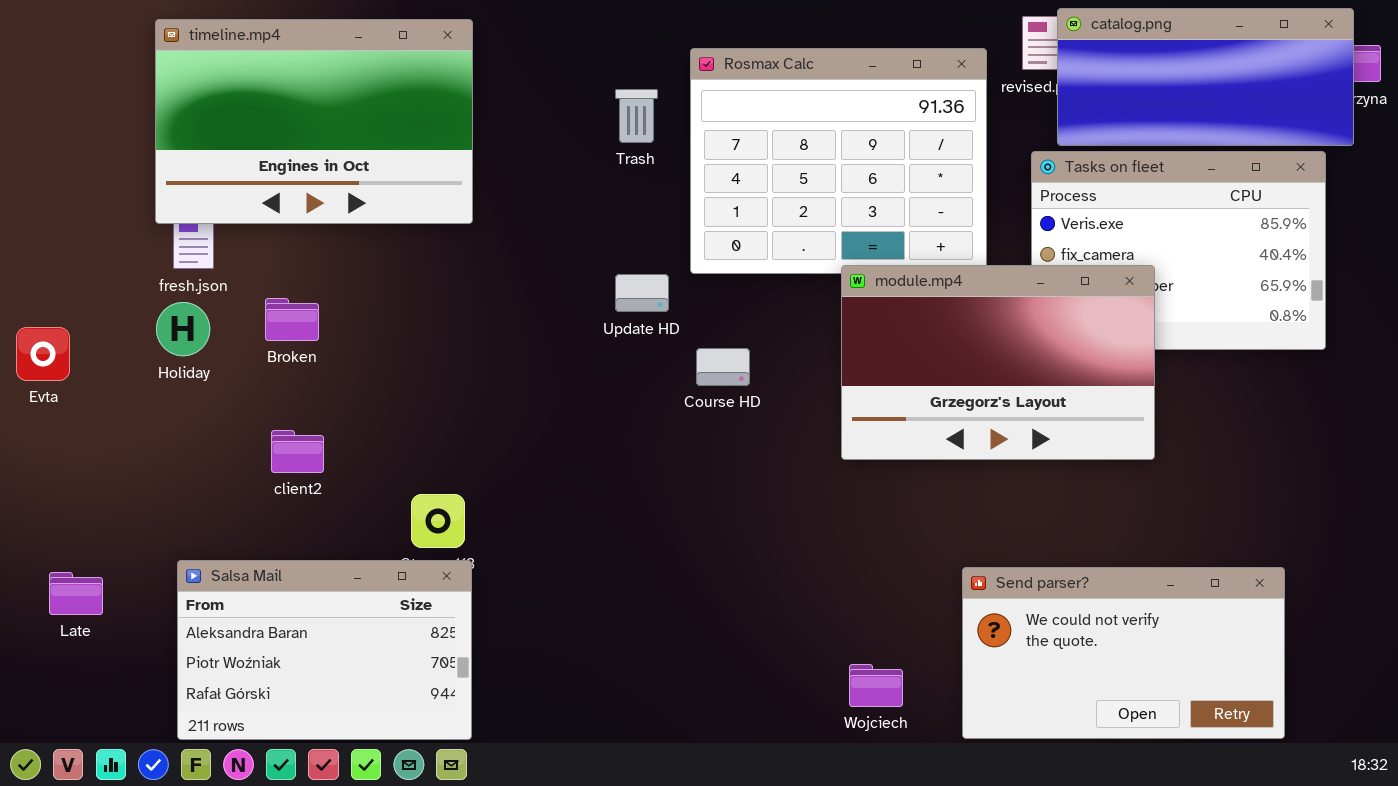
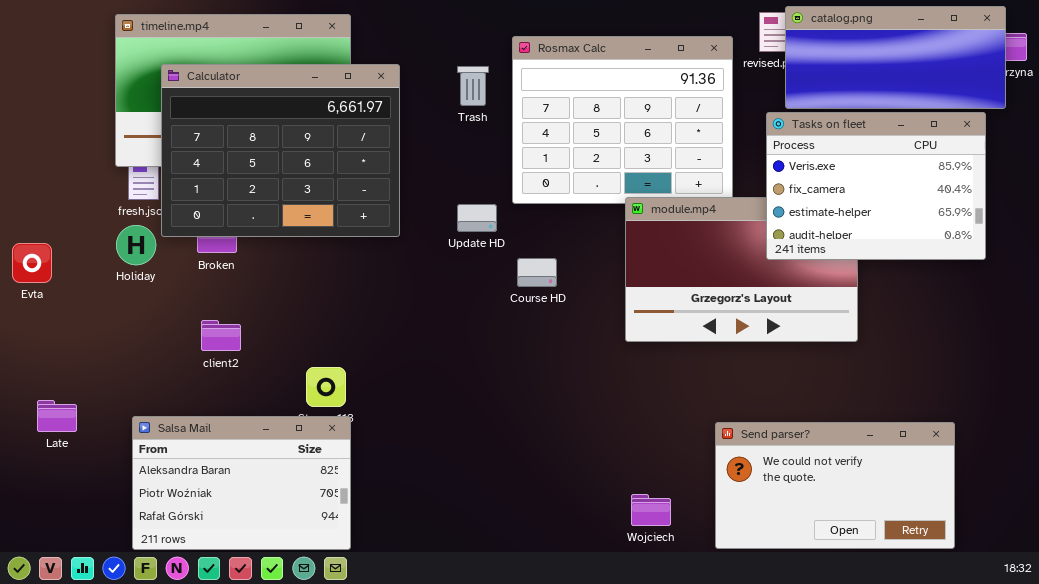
Calculator: none -> [161,64,400,237], opened
Tasks on fleet: [1031,151,1326,350] -> [766,112,986,260], raised
Late: [49,572,103,615] -> [37,400,77,432], moved

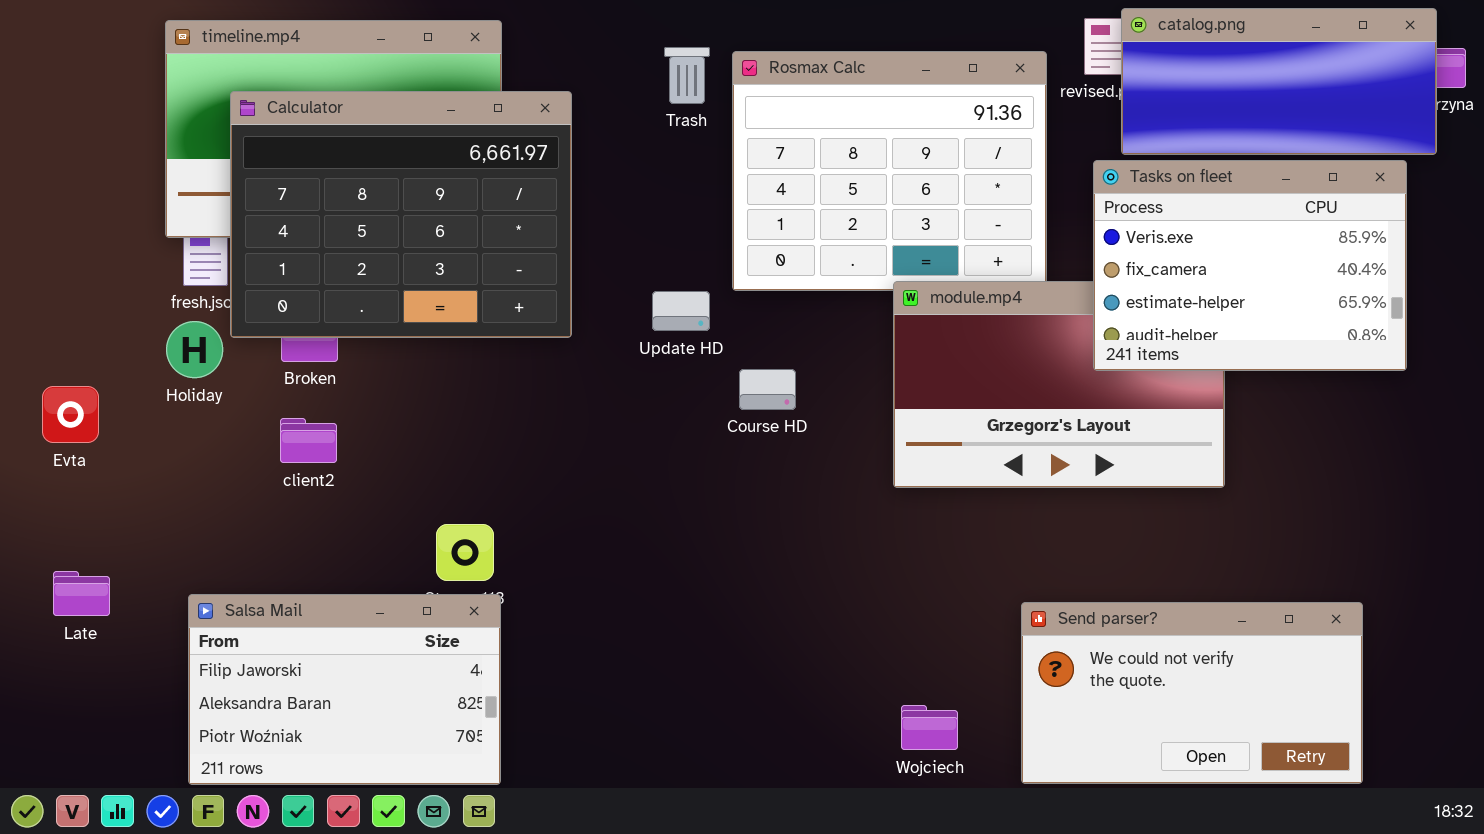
Trash: [457,66,489,106] -> [664,47,710,104], moved
Evta: [12,243,52,283] -> [42,386,99,443], moved
client2: [201,320,241,351] -> [280,418,337,463], moved
Salsa Mail: [132,416,351,550] -> [188,594,501,785], scrolled up 1 row

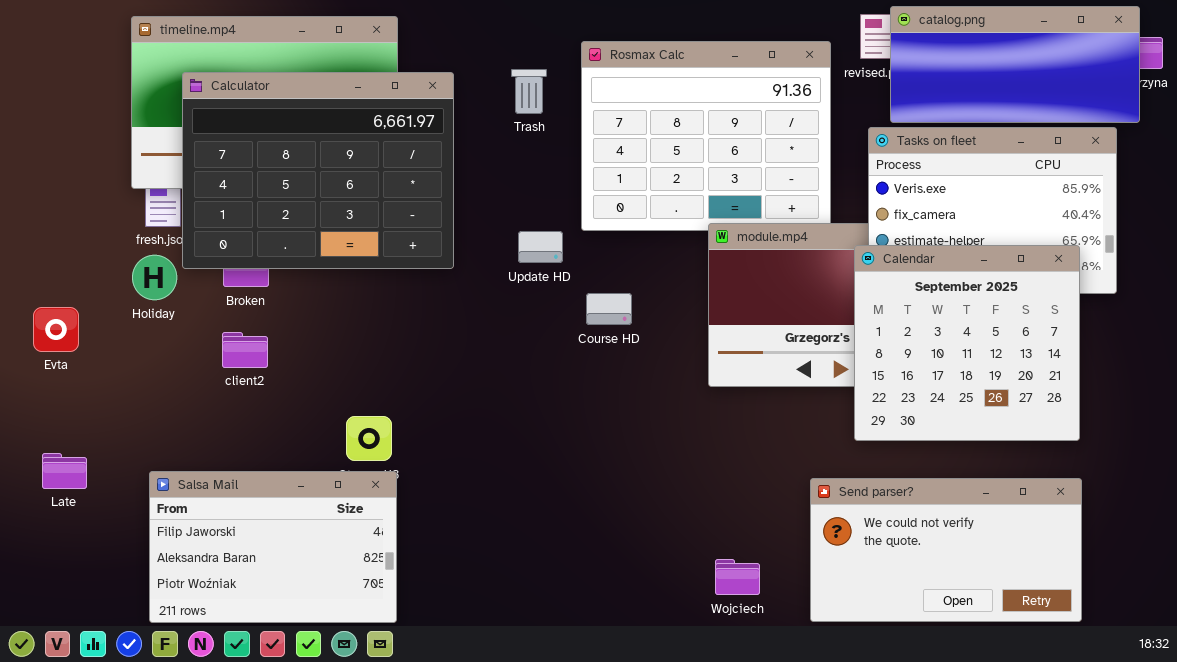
Trash: [664,47,710,104] -> [511,69,547,114], moved
Calendar: none -> [854,245,1080,441], opened

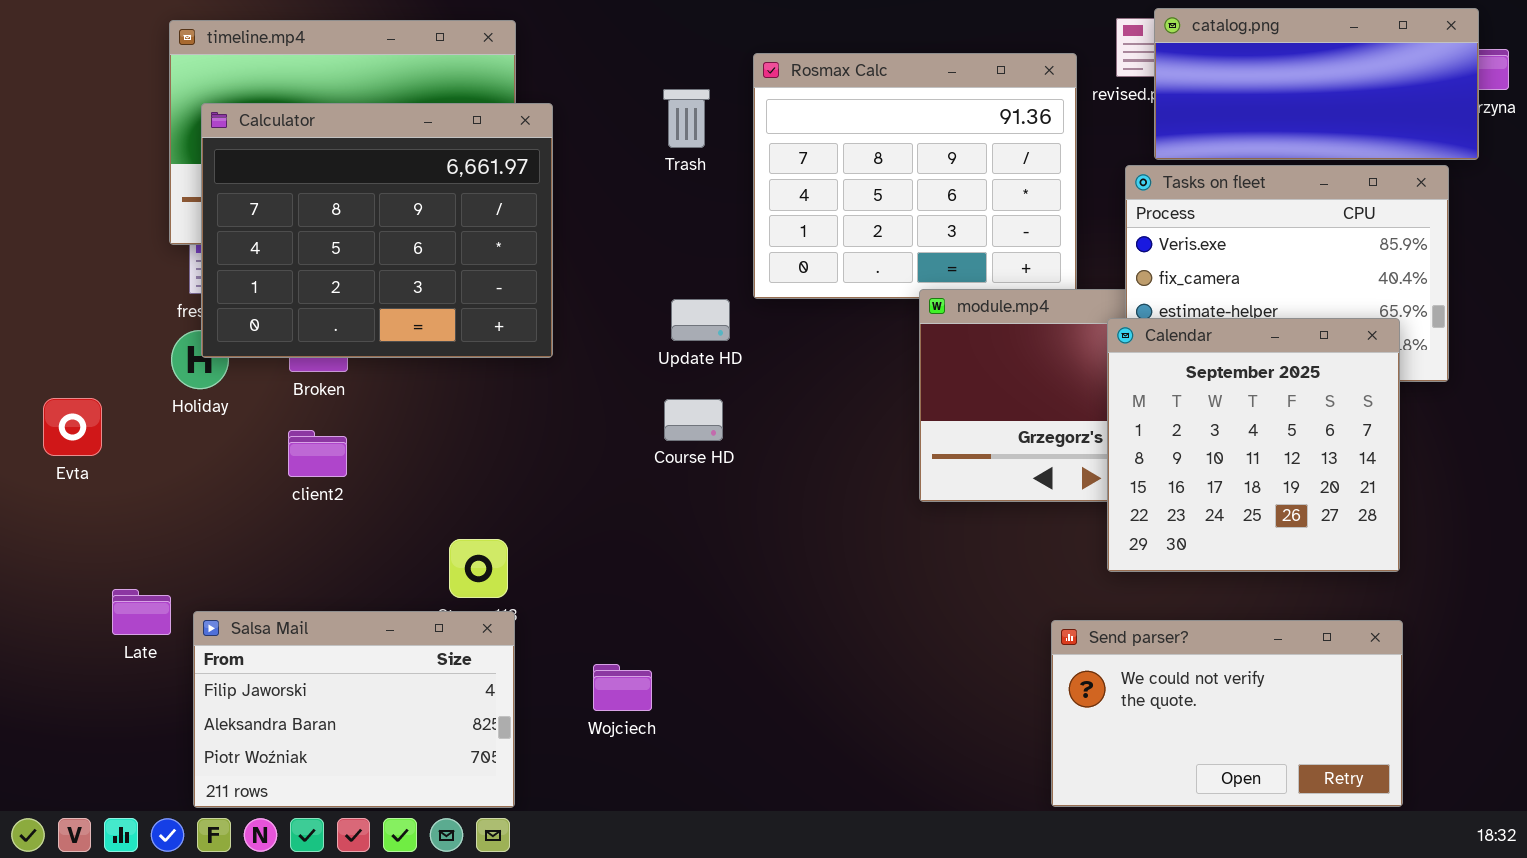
Calculator: [182,72,454,269] -> [201,103,553,358], moved
Course HD: [586,293,632,325] -> [664,399,723,441], moved
Late: [42,453,87,489] -> [112,589,171,635], moved
Wojciech: [715,559,760,595] -> [593,664,652,711], moved

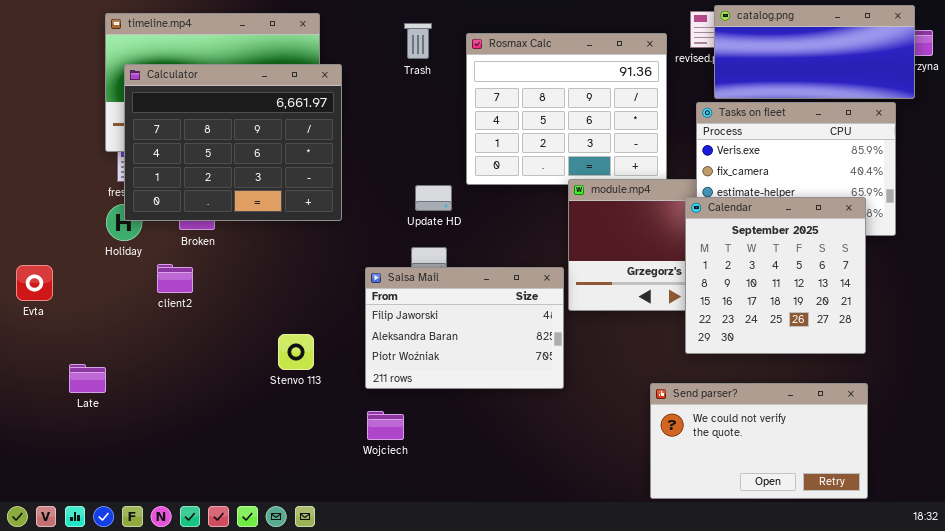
Trash: [663,89,710,148] -> [404,23,432,59], moved
Evta: [43,398,102,456] -> [16,265,53,301], moved
client2: [288,430,347,477] -> [157,264,193,293], moved
Salsa Mail: [193,611,515,808] -> [365,267,564,389], moved

